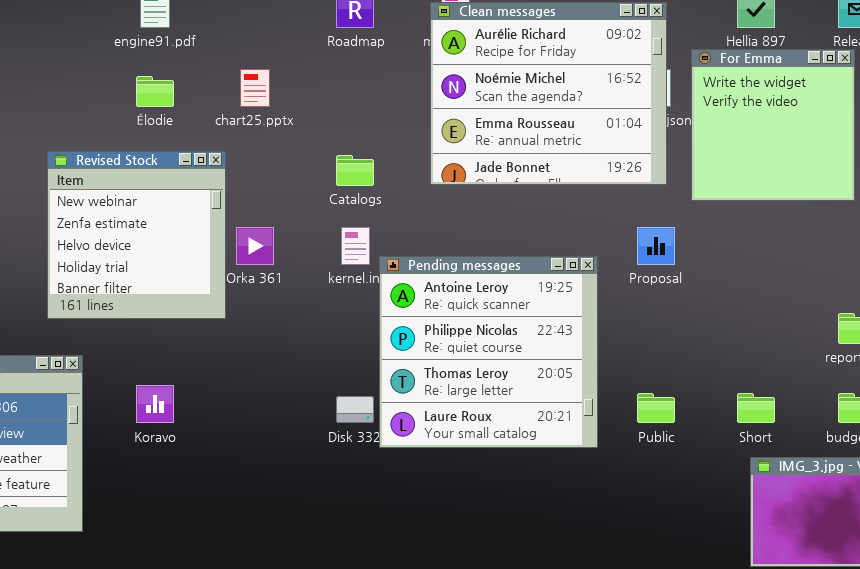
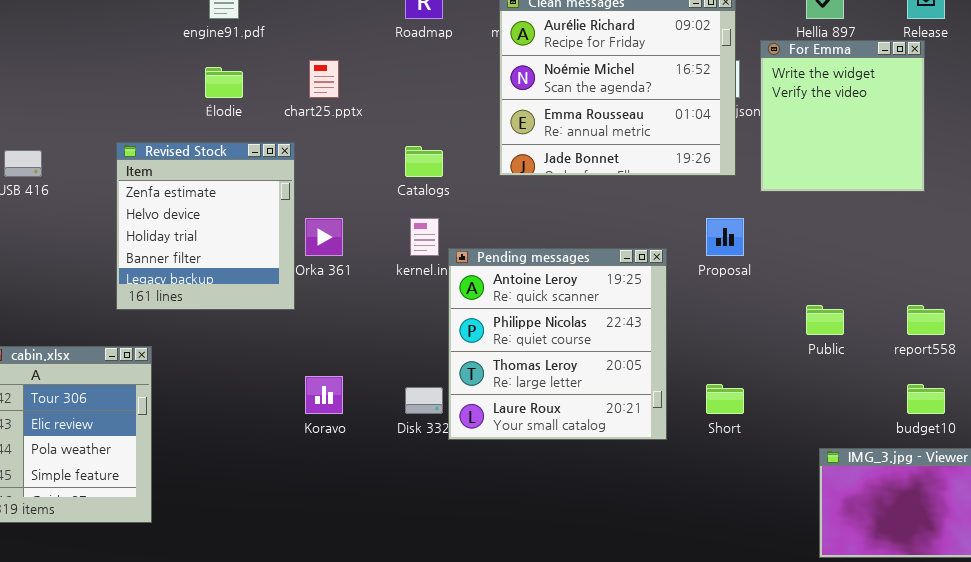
Revised Stock: [47,151,226,319] -> [116,142,295,310], scrolled down 1 row
Koravo: [136,385,174,423] -> [305,376,343,414], moved
Public: [637,393,675,423] -> [806,305,844,335], moved
Short: [737,393,775,423] -> [706,384,744,414], moved

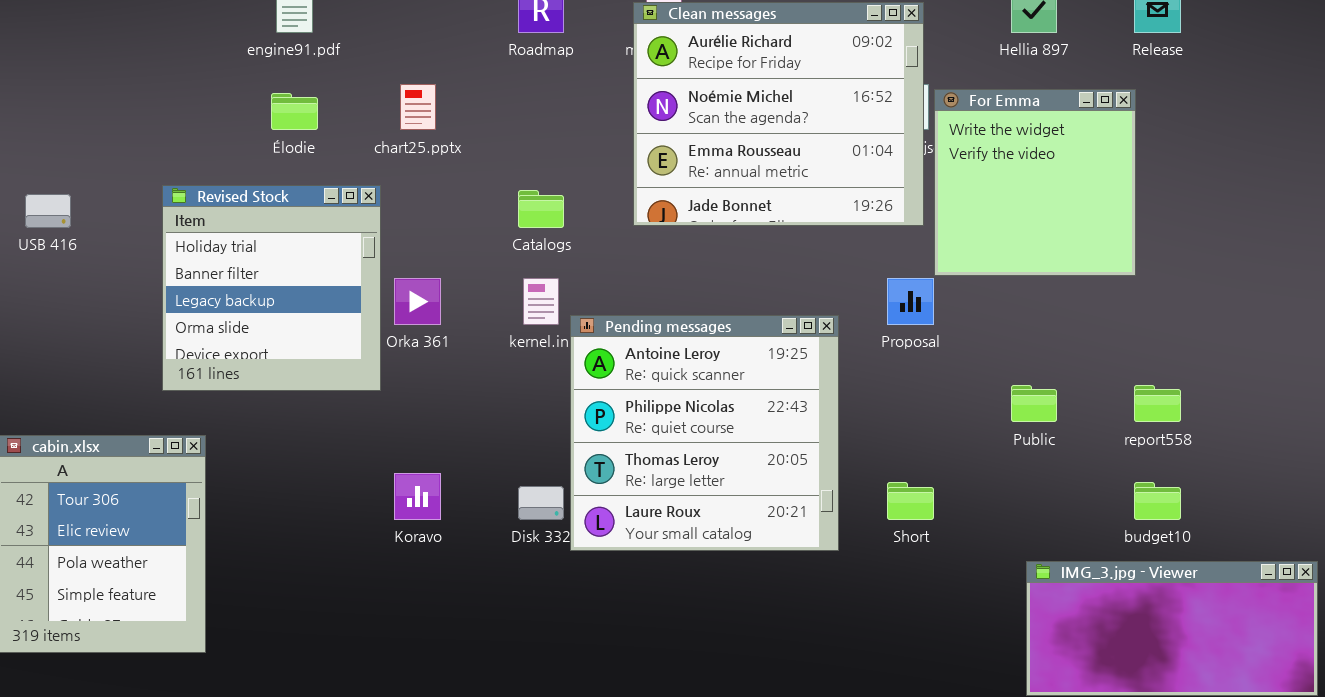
For Emma: [760,40,925,192] -> [934,89,1136,276], moved
Revised Stock: [116,142,295,310] -> [162,185,381,391], scrolled down 2 rows

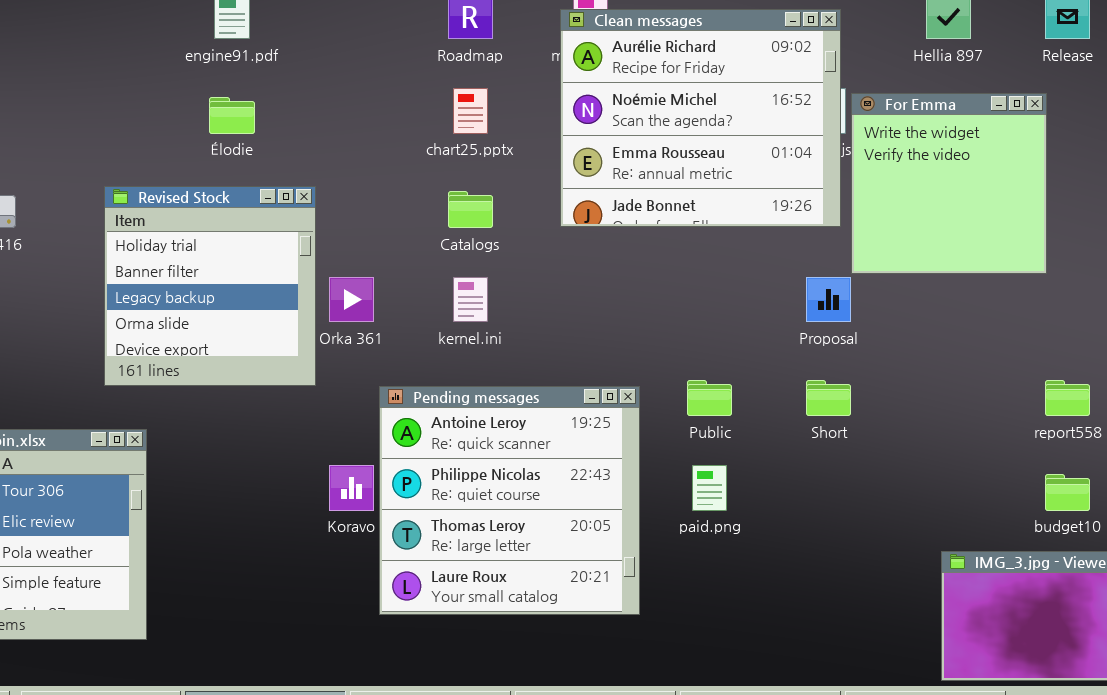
chart25.pptx: [400,84,436,130] -> [453,88,488,134], moved
Pending messages: [570,315,839,551] -> [379,386,640,615], moved
Public: [1011,385,1057,422] -> [687,380,732,416], moved
Short: [887,482,934,520] -> [806,380,851,416], moved

